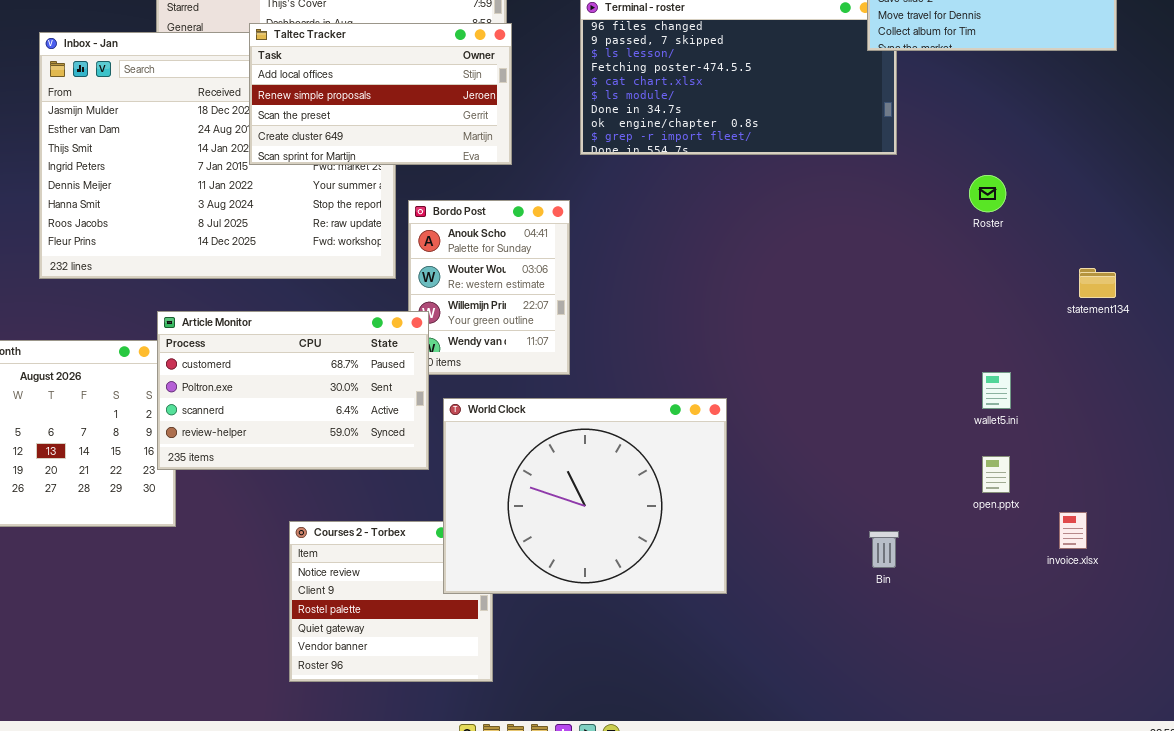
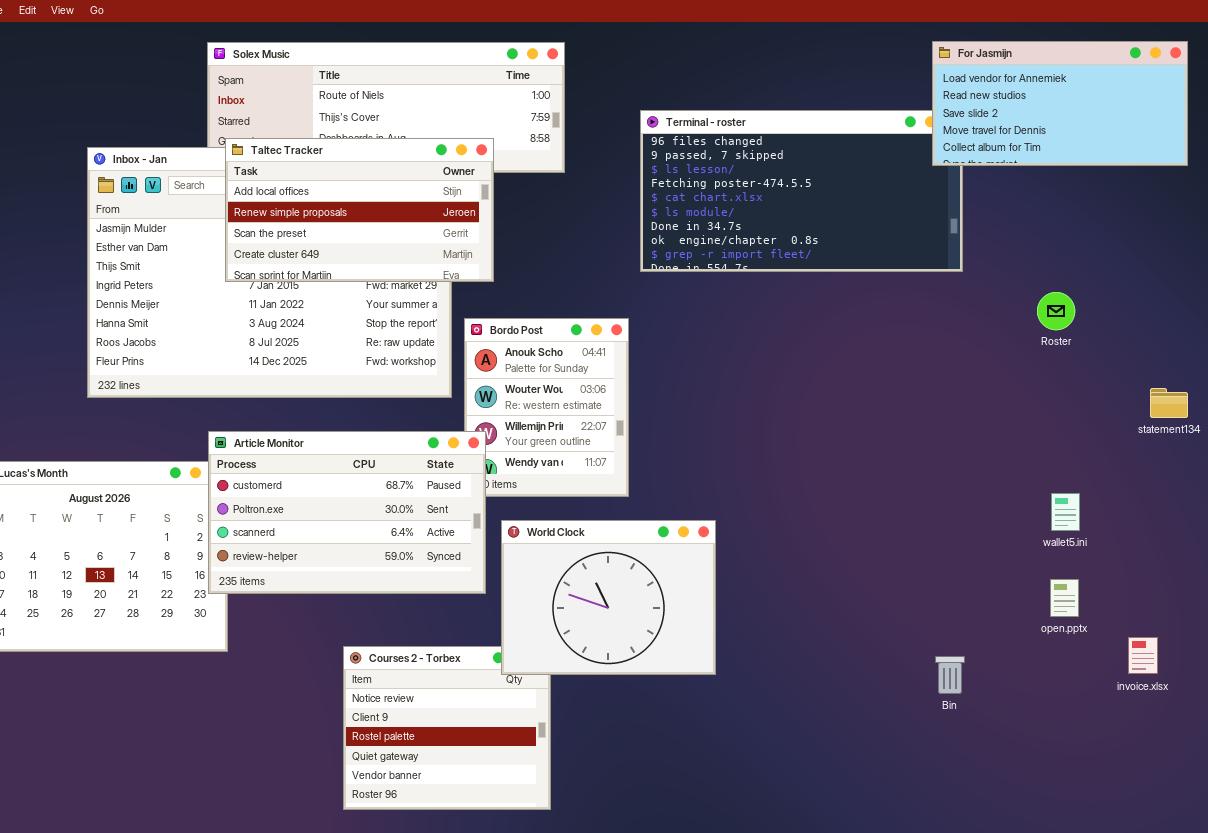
Taltec Tracker: [249,23,512,165] -> [225,138,494,282], moved
World Clock: [443,398,727,594] -> [501,520,716,675], resized

